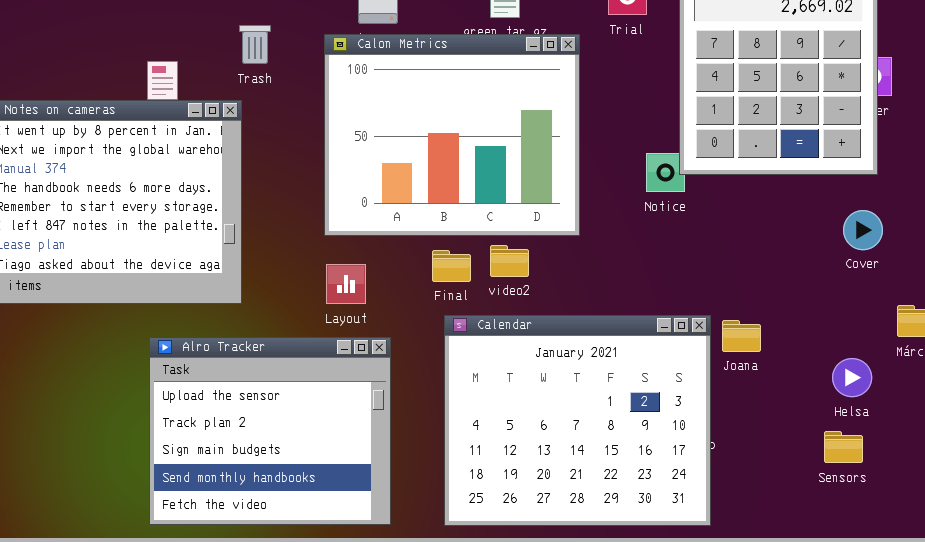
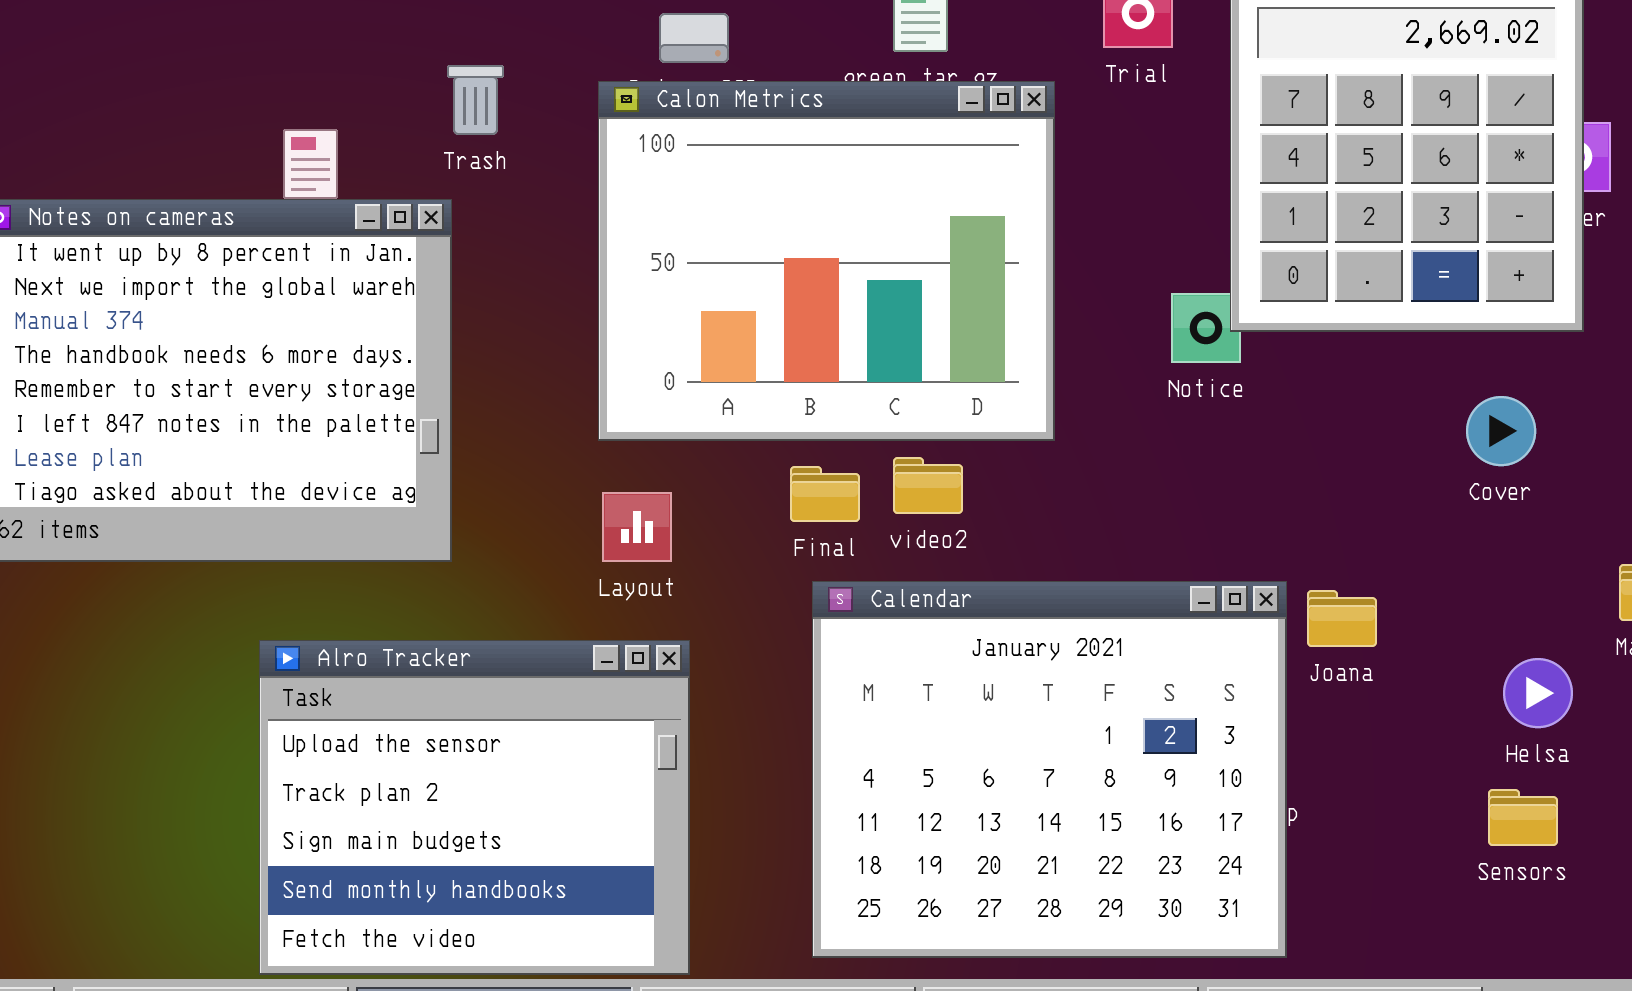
Cover: [843,210,883,250] -> [1466,396,1536,466], moved
Alro Tracker: [149,337,391,525] -> [259,640,690,975], moved

